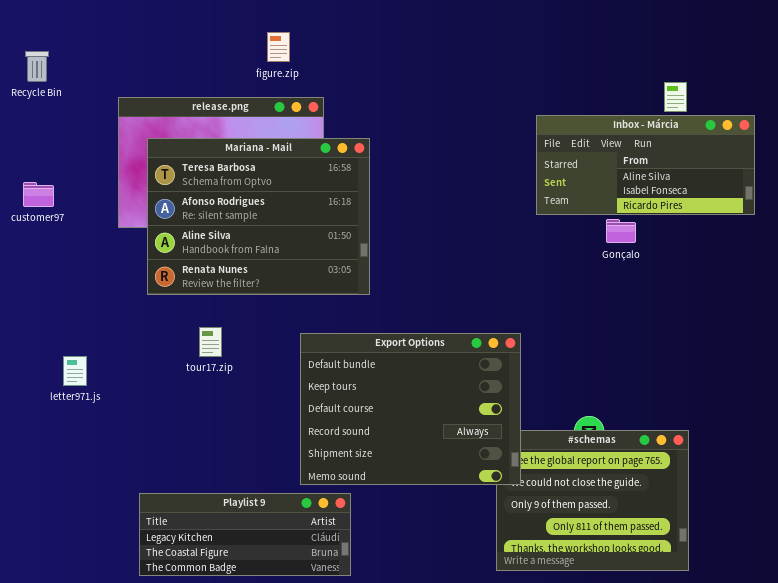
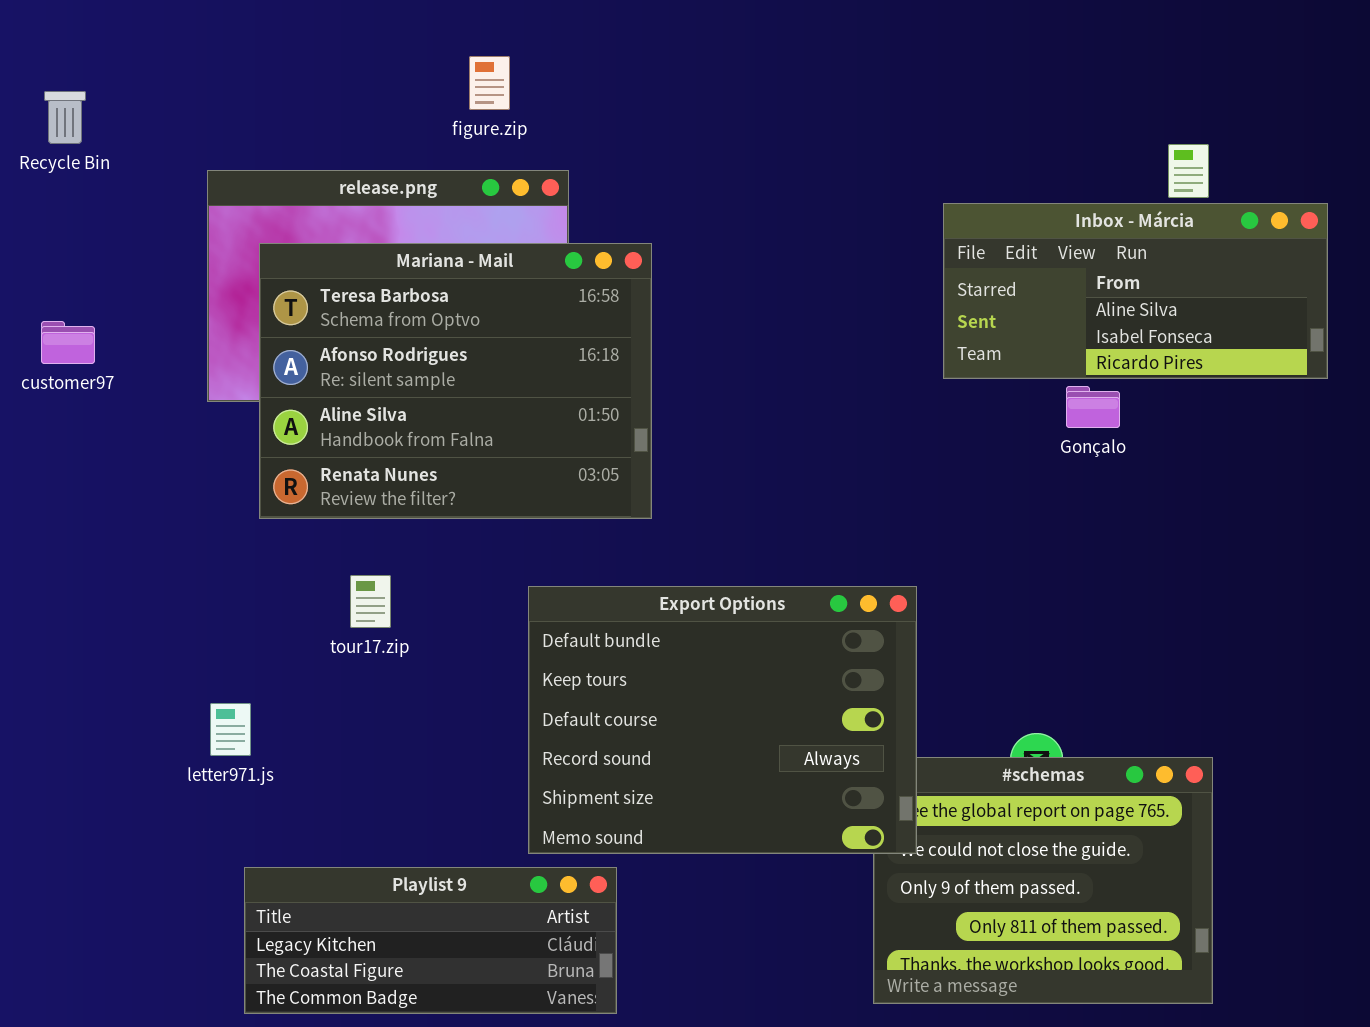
letter971.js: [63,356,87,386] -> [210,703,251,756], moved

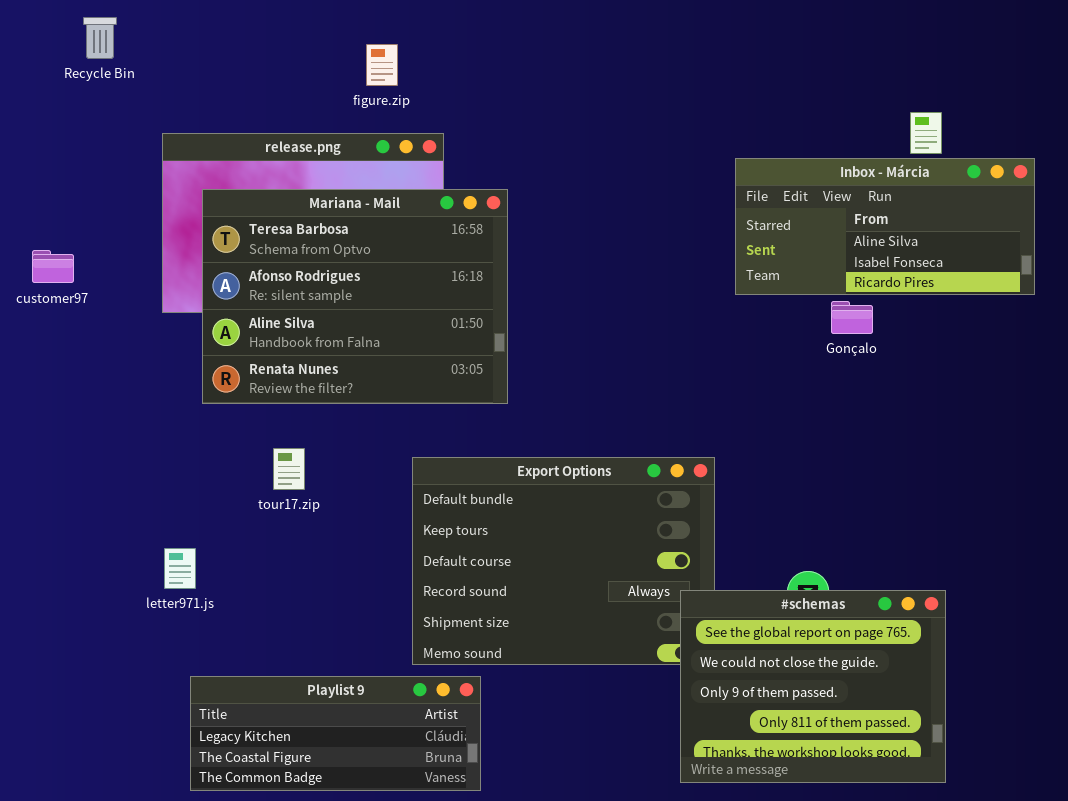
Recycle Bin: [44,91,86,144] -> [83,17,117,59], moved
#schemas: [873,757,1213,1004] -> [680,590,946,783], raised

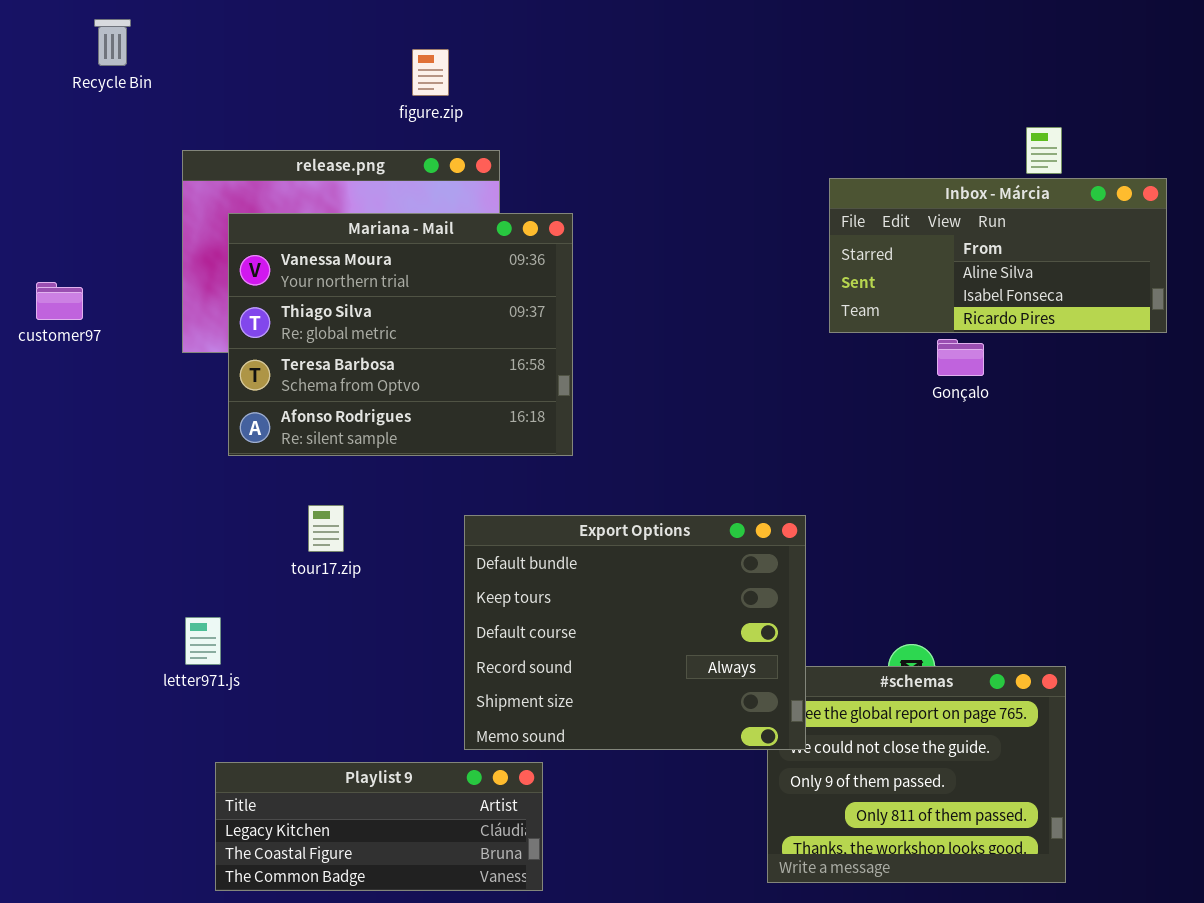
Mariana - Mail: [202,189,508,404] -> [228,213,573,456], scrolled up 2 rows
Export Options: [412,457,715,665] -> [464,515,806,750], raised

